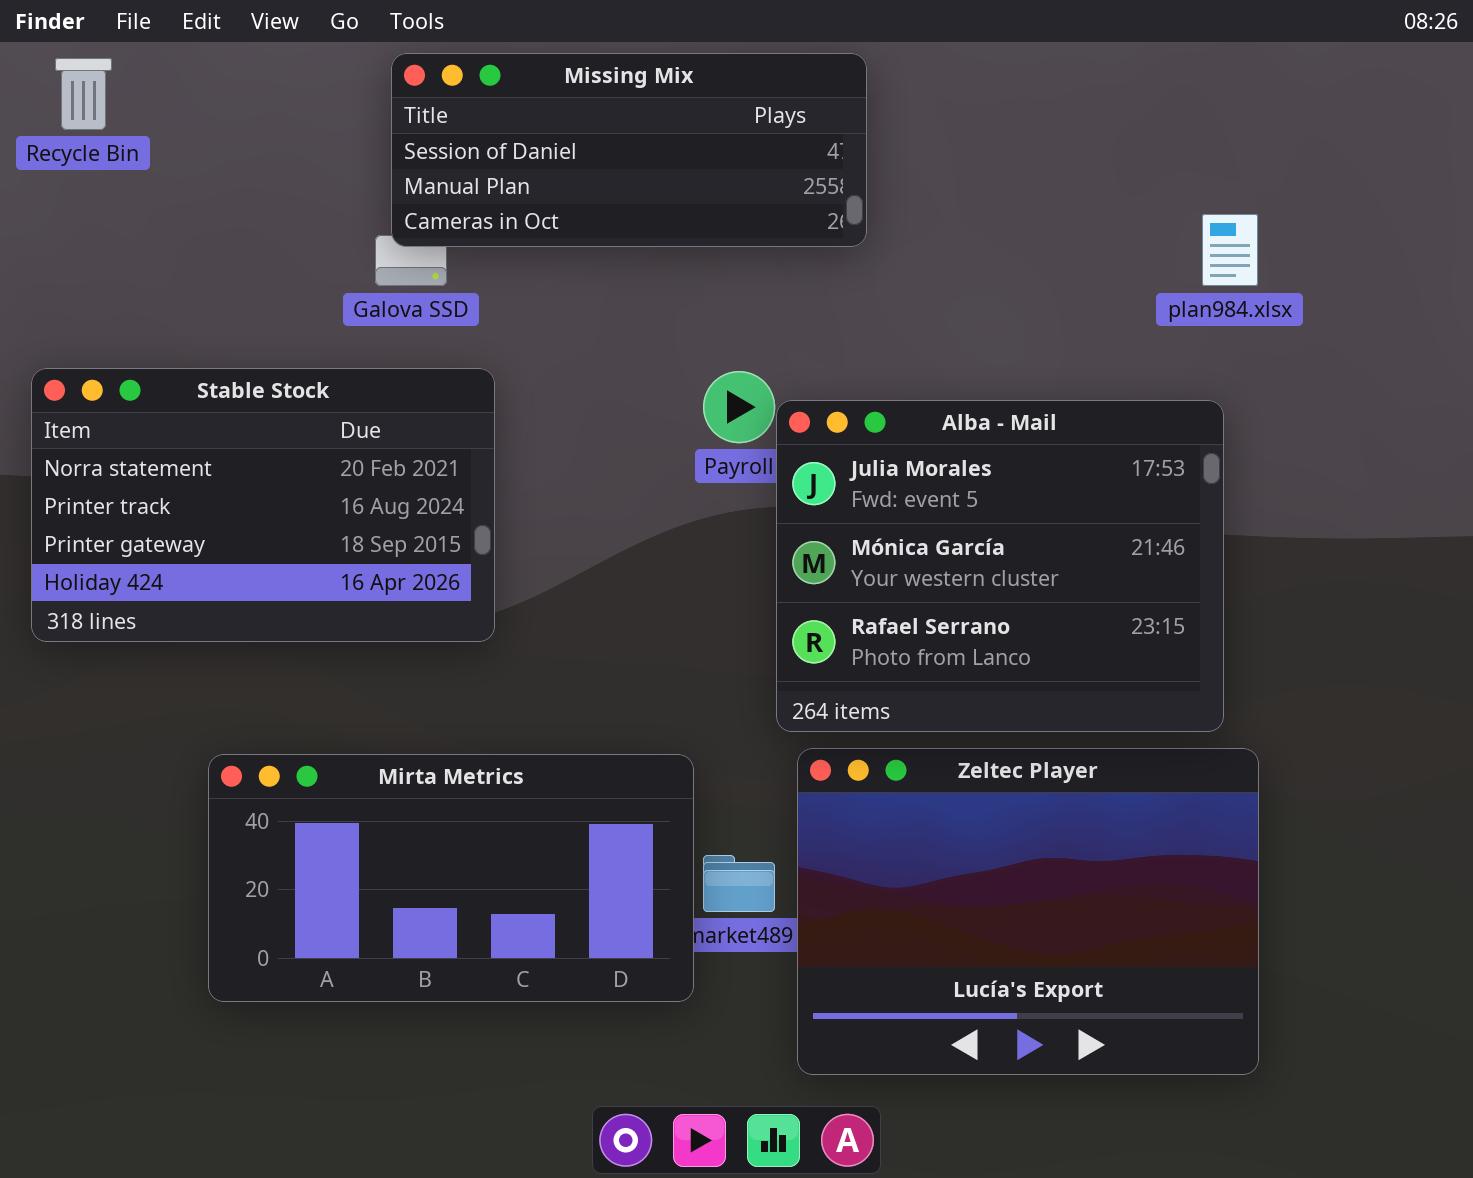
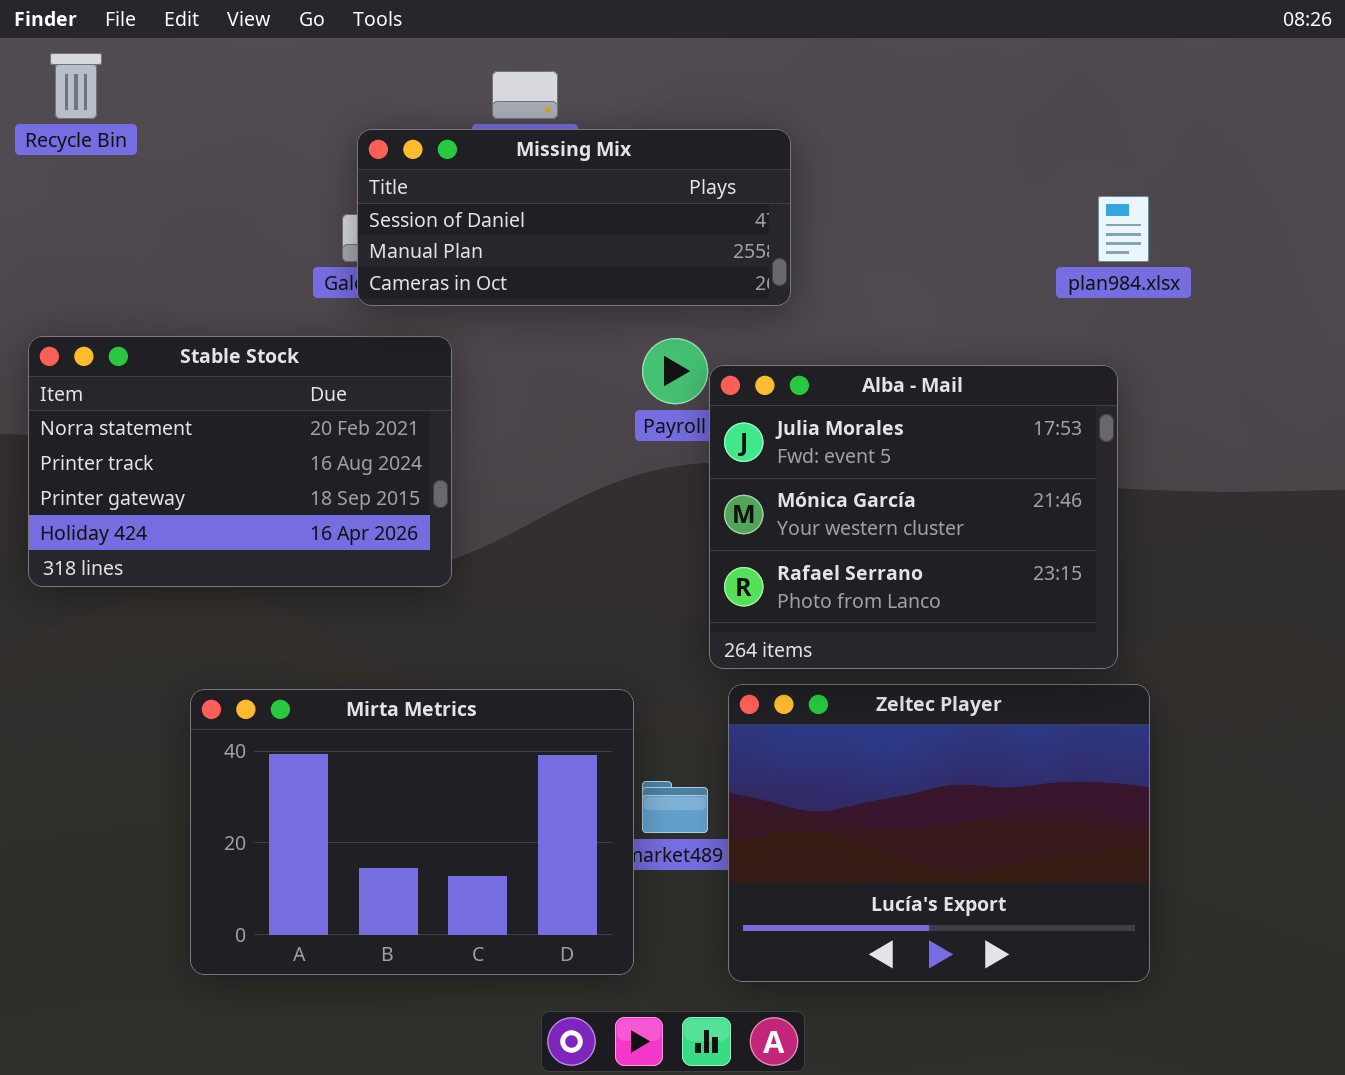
Missing Mix: [391,53,867,247] -> [357,129,791,306], moved
Mirta Metrics: [208,754,694,1002] -> [190,689,634,975], resized

